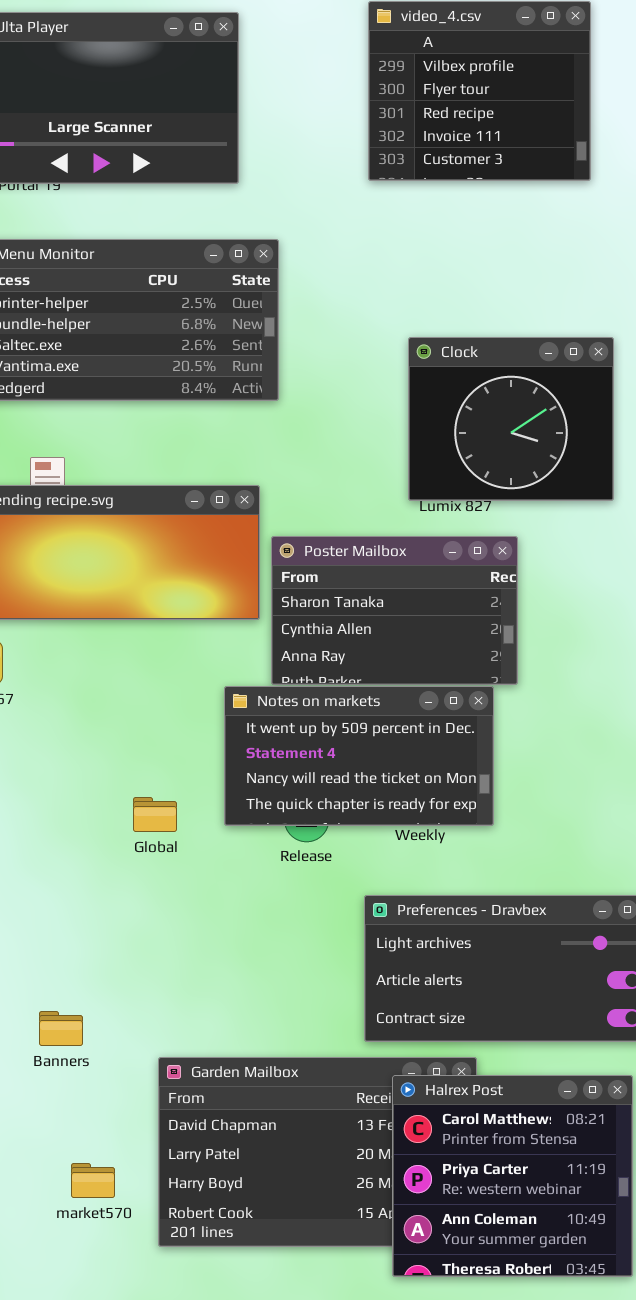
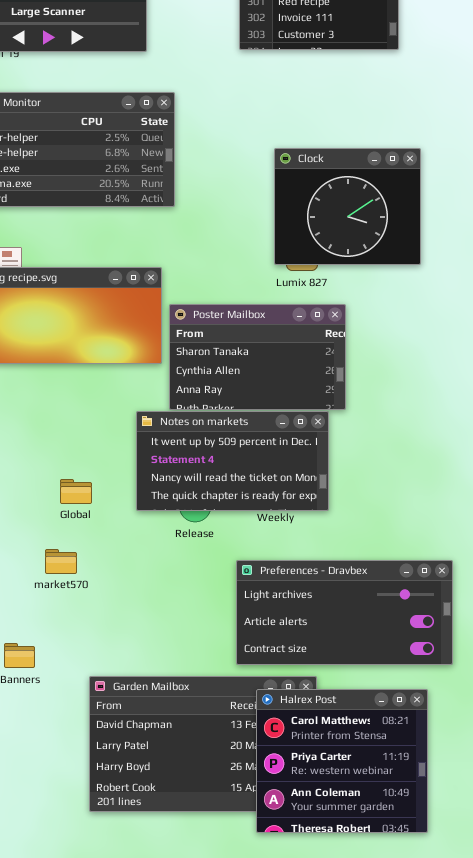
Clock: [408,337,614,501] -> [274,148,421,265], moved
Global: [133,797,177,832] -> [60,479,92,504], moved
market570: [71,1163,115,1198] -> [45,549,77,574], moved

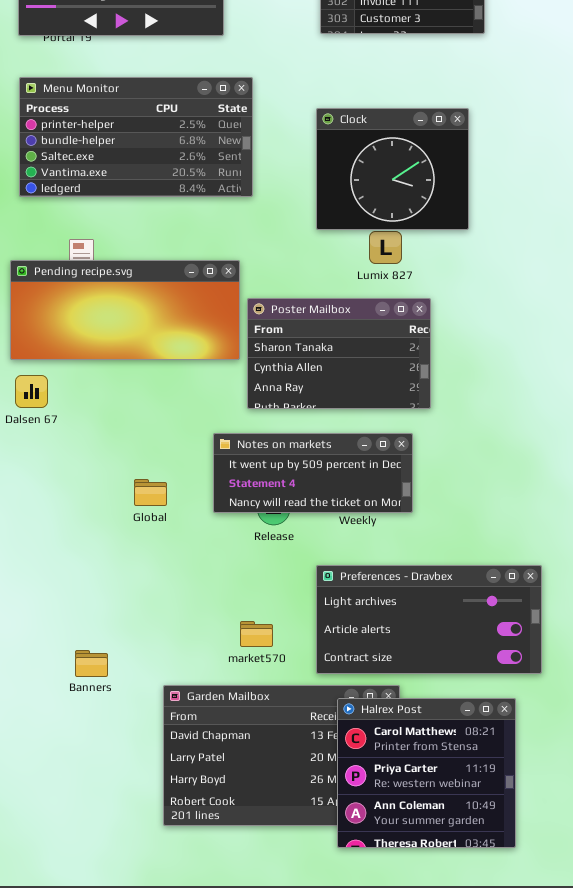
Clock: [274,148,421,265] -> [316,108,469,230], moved
Notes on markets: [136,411,329,511] -> [213,433,413,513], resized
market570: [45,549,77,574] -> [240,621,273,647], moved

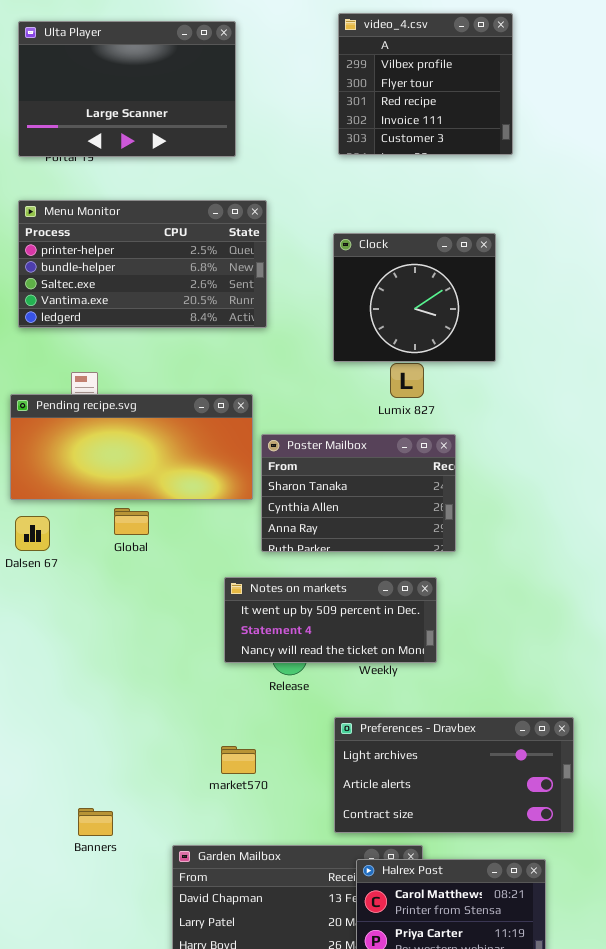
Global: [134,479,167,506] -> [114,508,149,535], moved
market570: [240,621,273,647] -> [221,746,256,774], moved

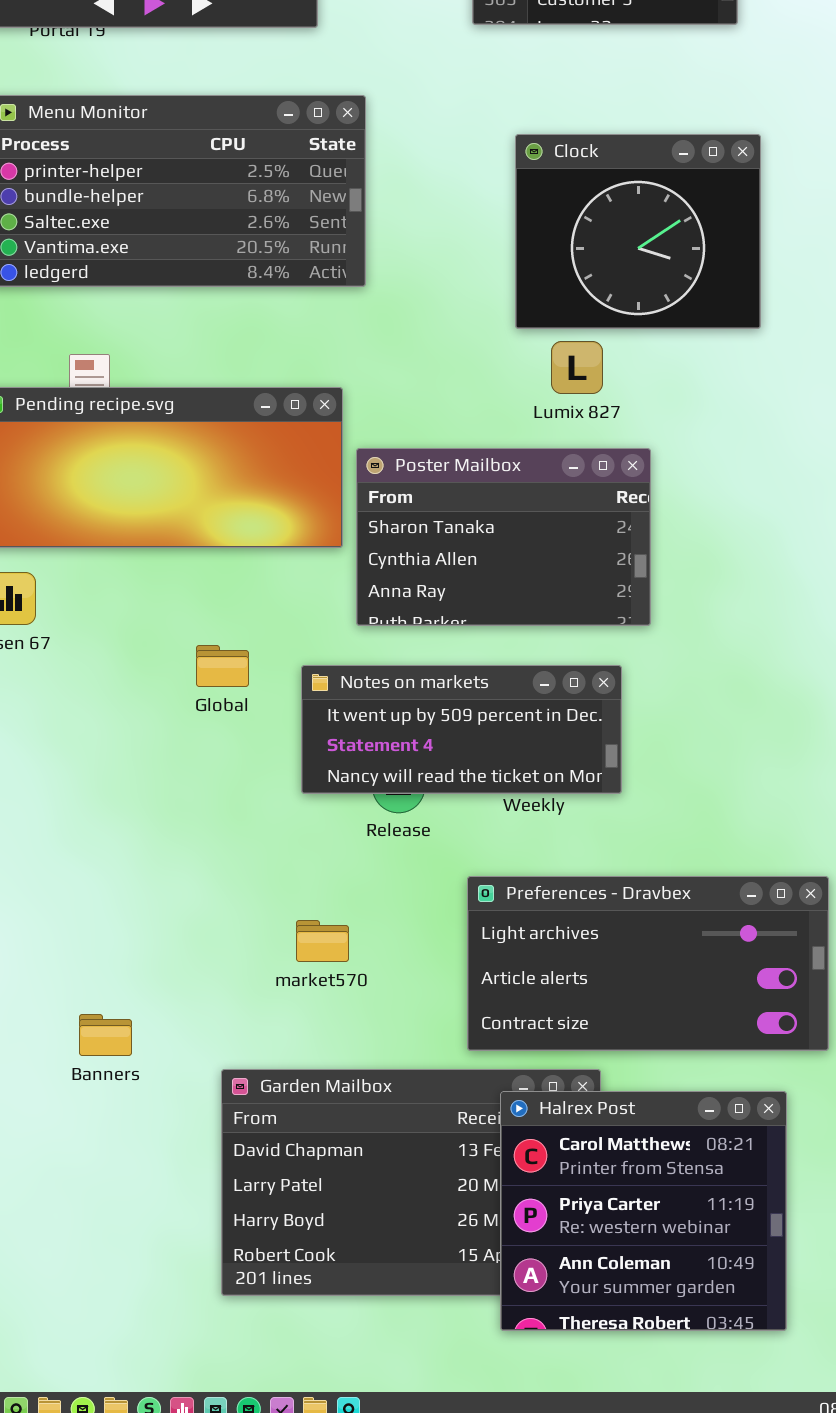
Clock: [333,233,496,362] -> [515,134,761,329], moved
Global: [114,508,149,535] -> [196,645,249,687], moved

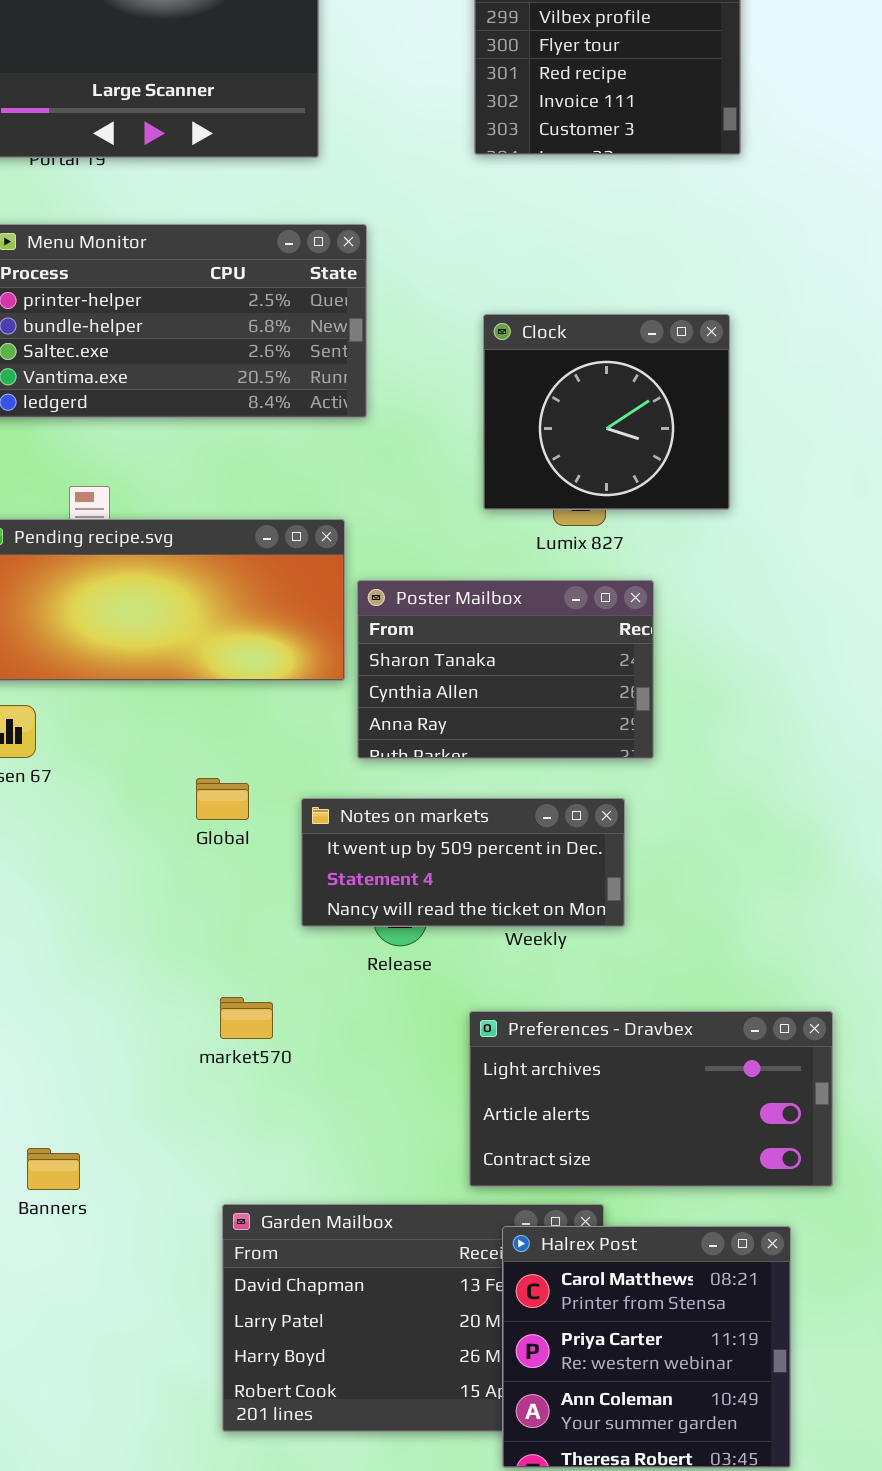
Clock: [515,134,761,329] -> [483,314,730,510], moved
market570: [296,920,349,962] -> [220,997,273,1039], moved
Banners: [79,1014,132,1056] -> [27,1148,80,1190], moved

